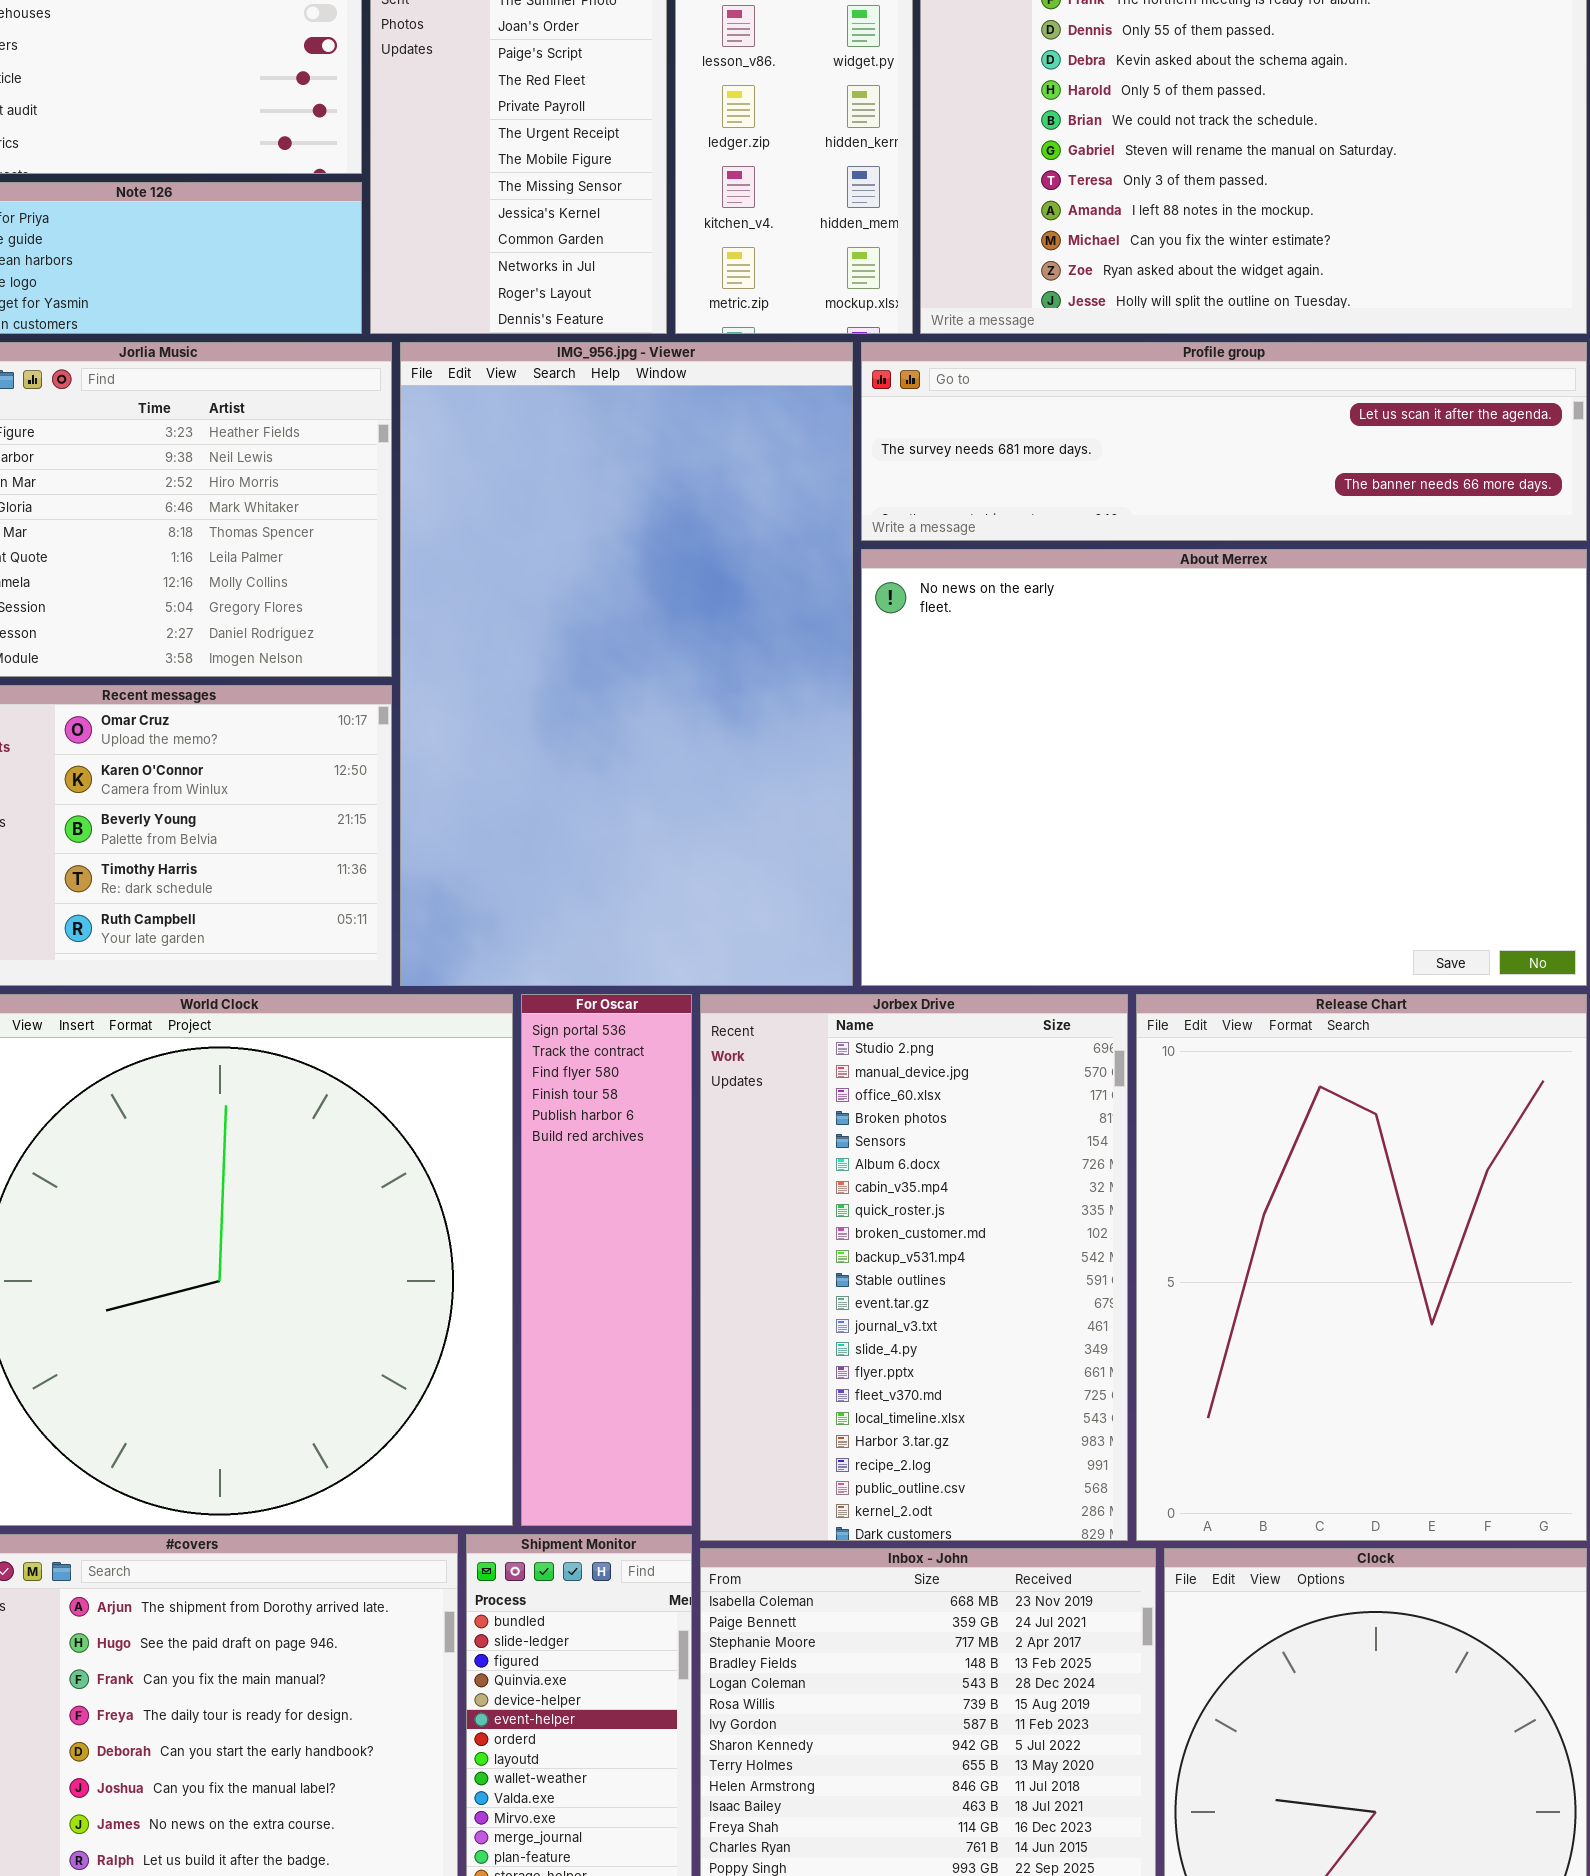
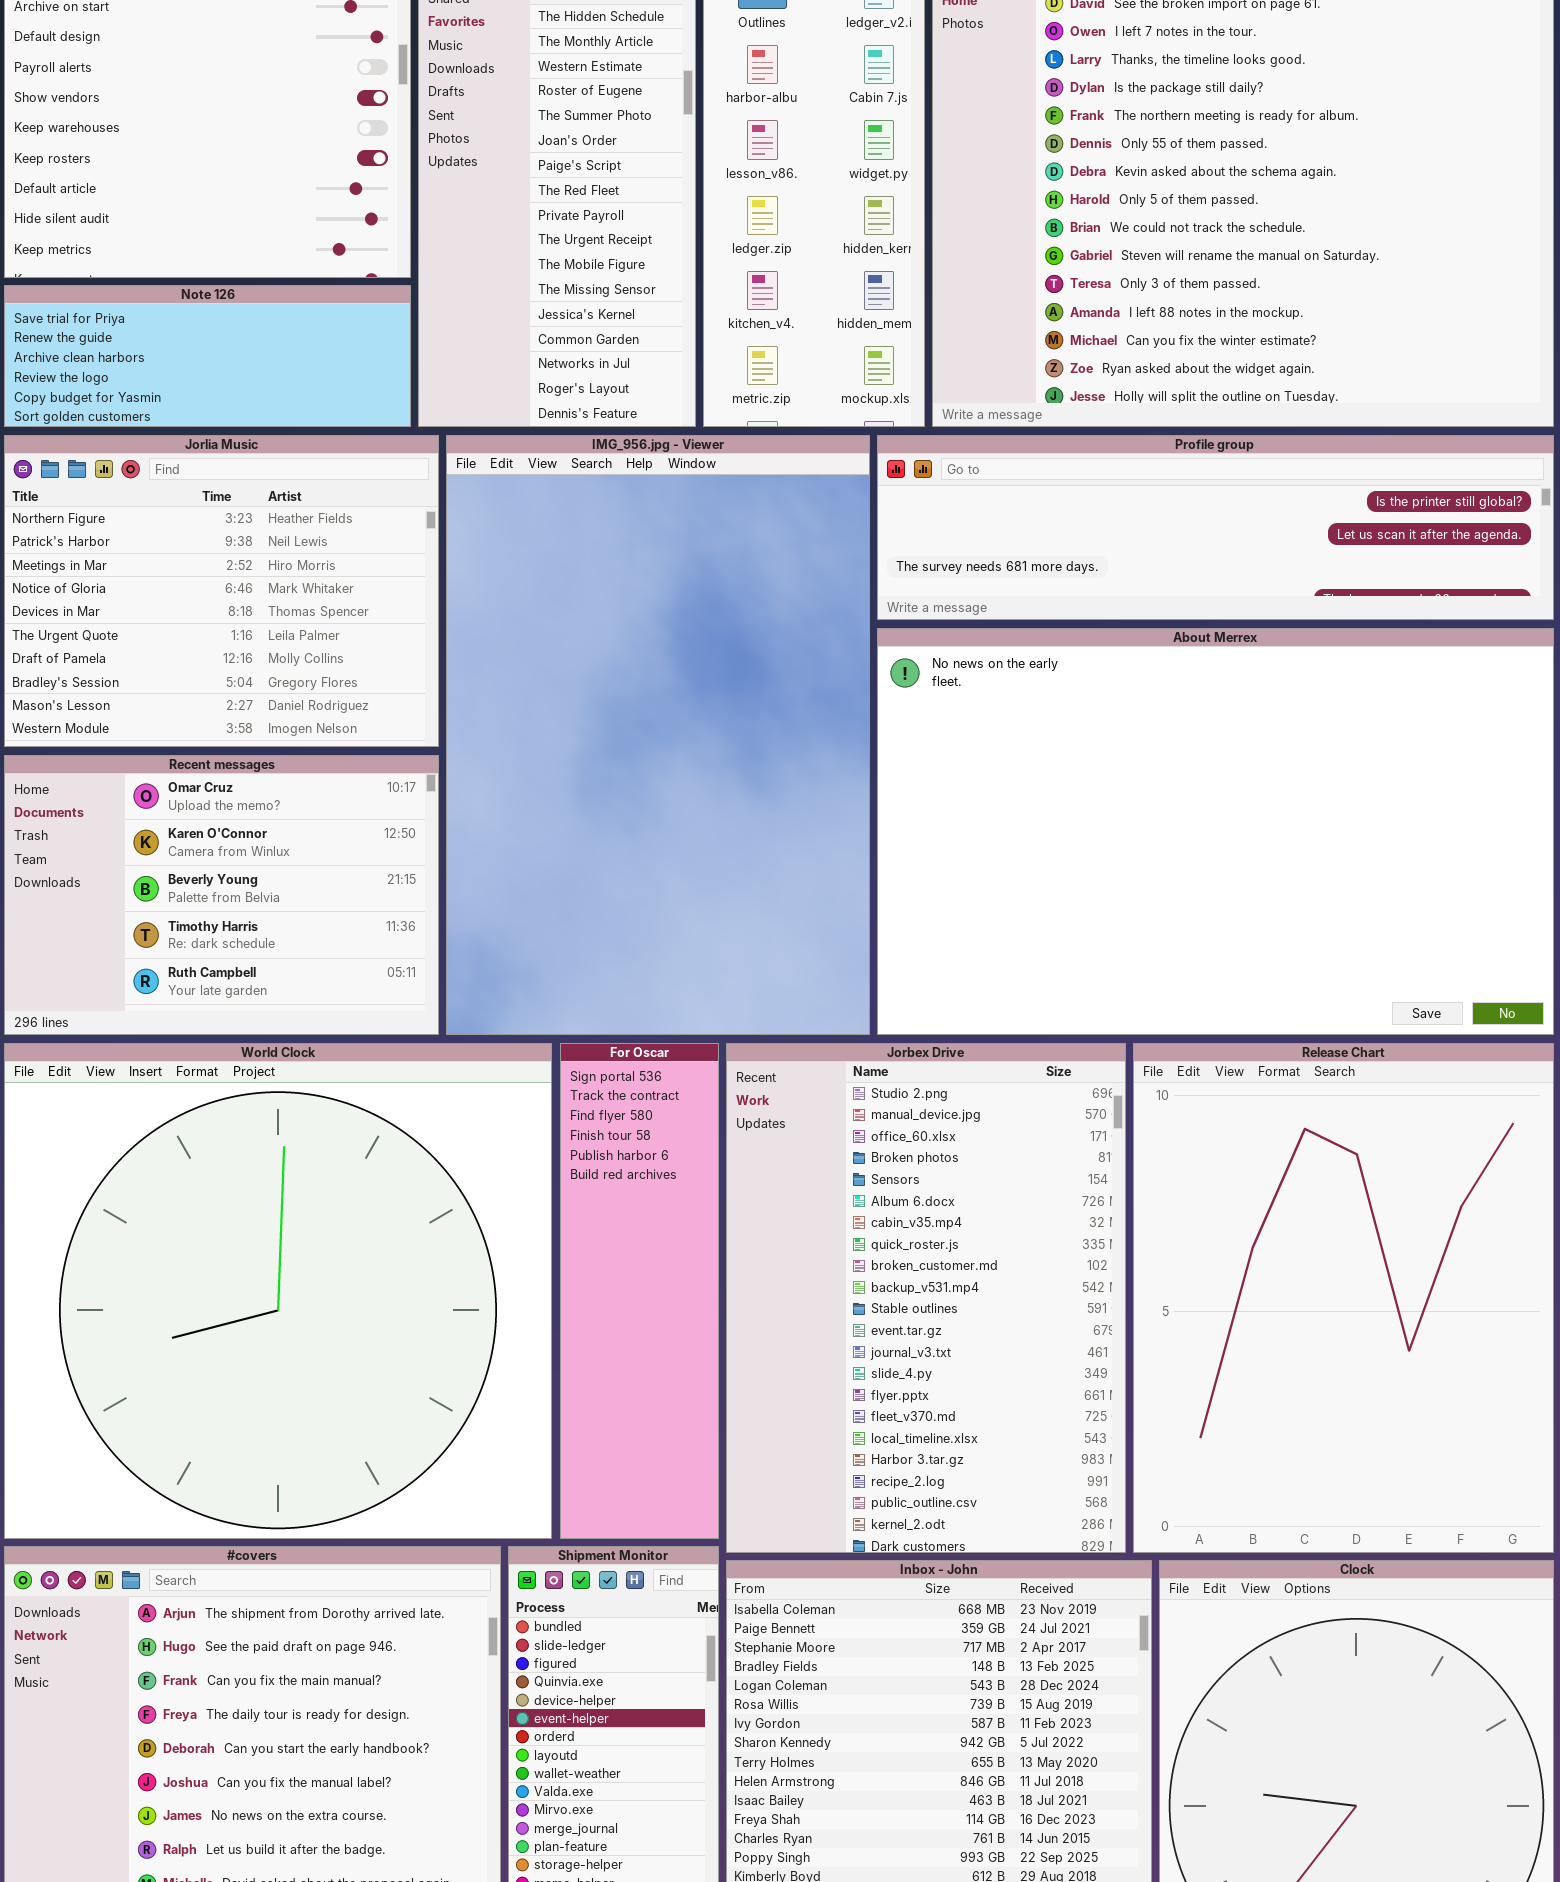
Profile group: [861,342,1587,541] -> [877,435,1554,620], scrolled up 1 row

